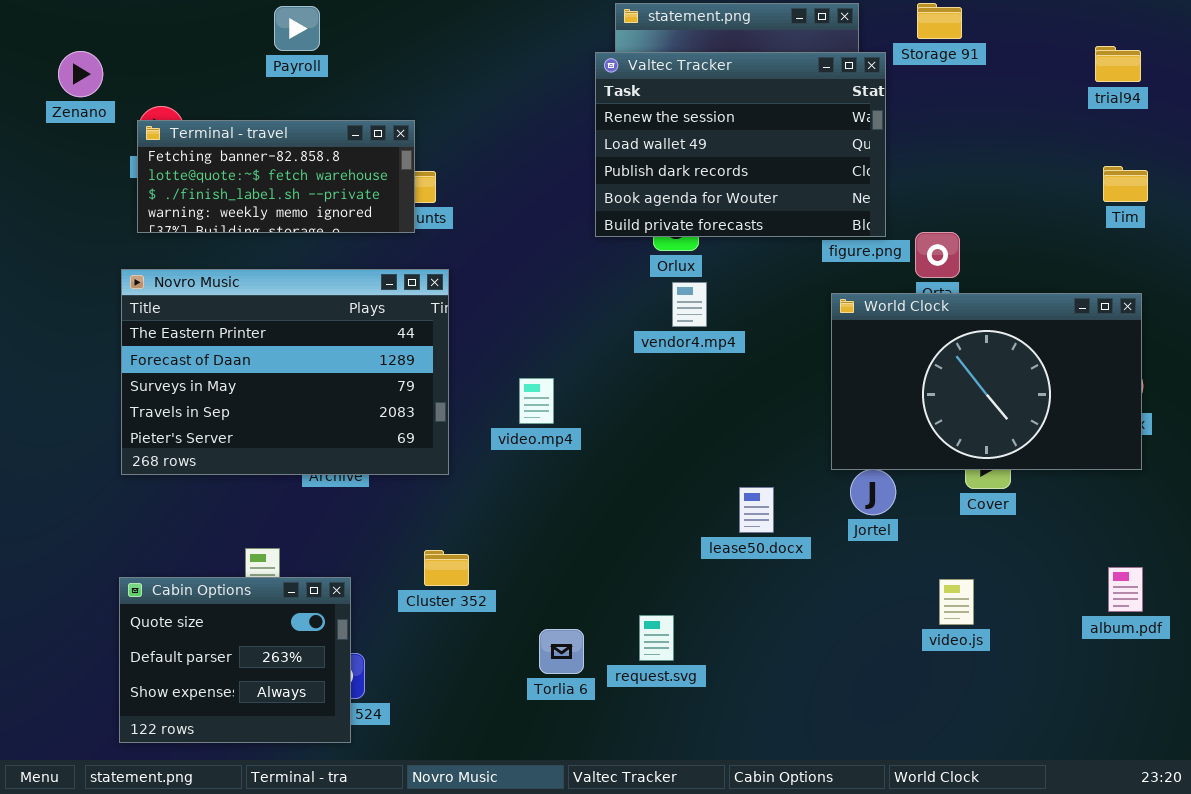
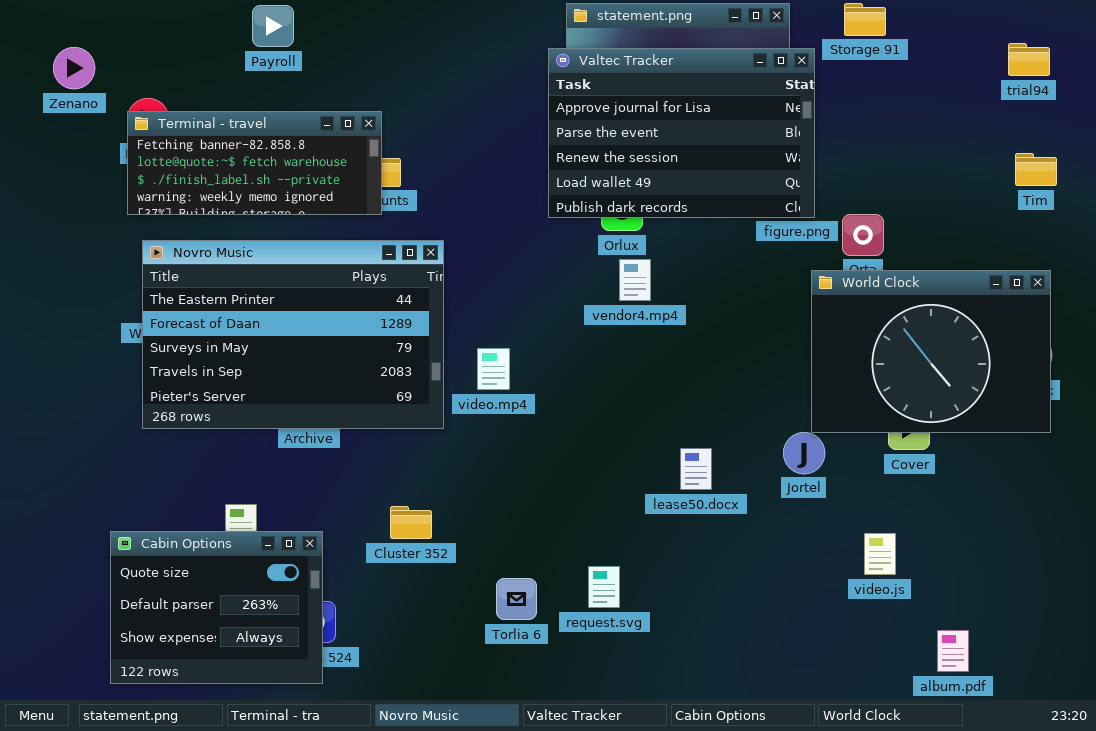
Valtec Tracker: [595,52,886,237] -> [548,48,815,218], scrolled up 2 rows
Novro Music: [121,269,449,475] -> [142,240,444,429], moved
World Clock: [831,293,1142,470] -> [811,270,1051,433], resized
album.pdf: [1108,567,1143,612] -> [937,630,969,672], moved

